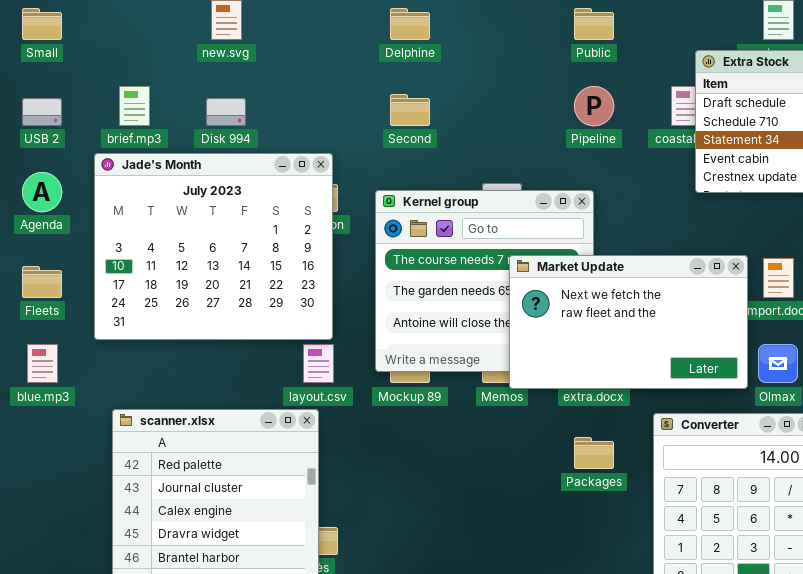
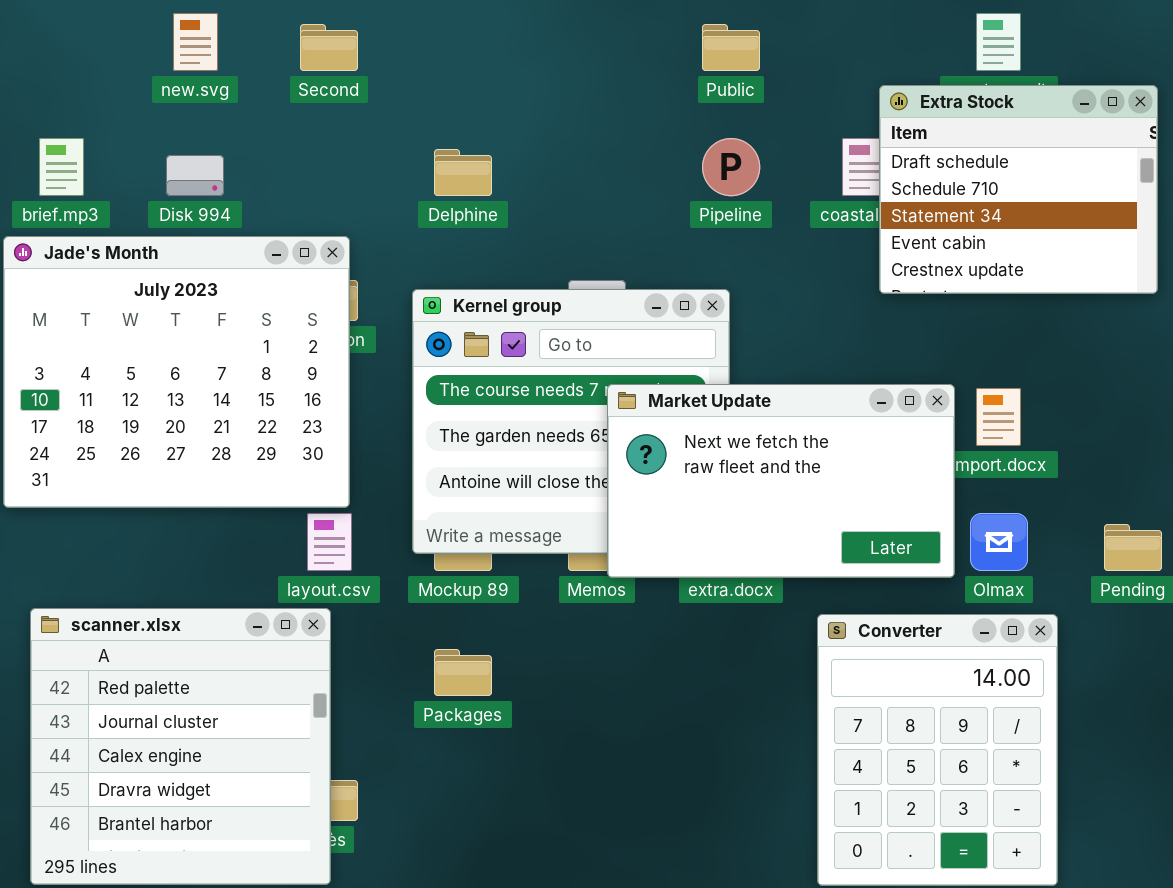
Delphine: [390,8,430,40] -> [434,149,492,196], moved
Second: [390,94,430,126] -> [300,24,358,71], moved
Packages: [574,437,614,469] -> [434,649,492,696], moved

